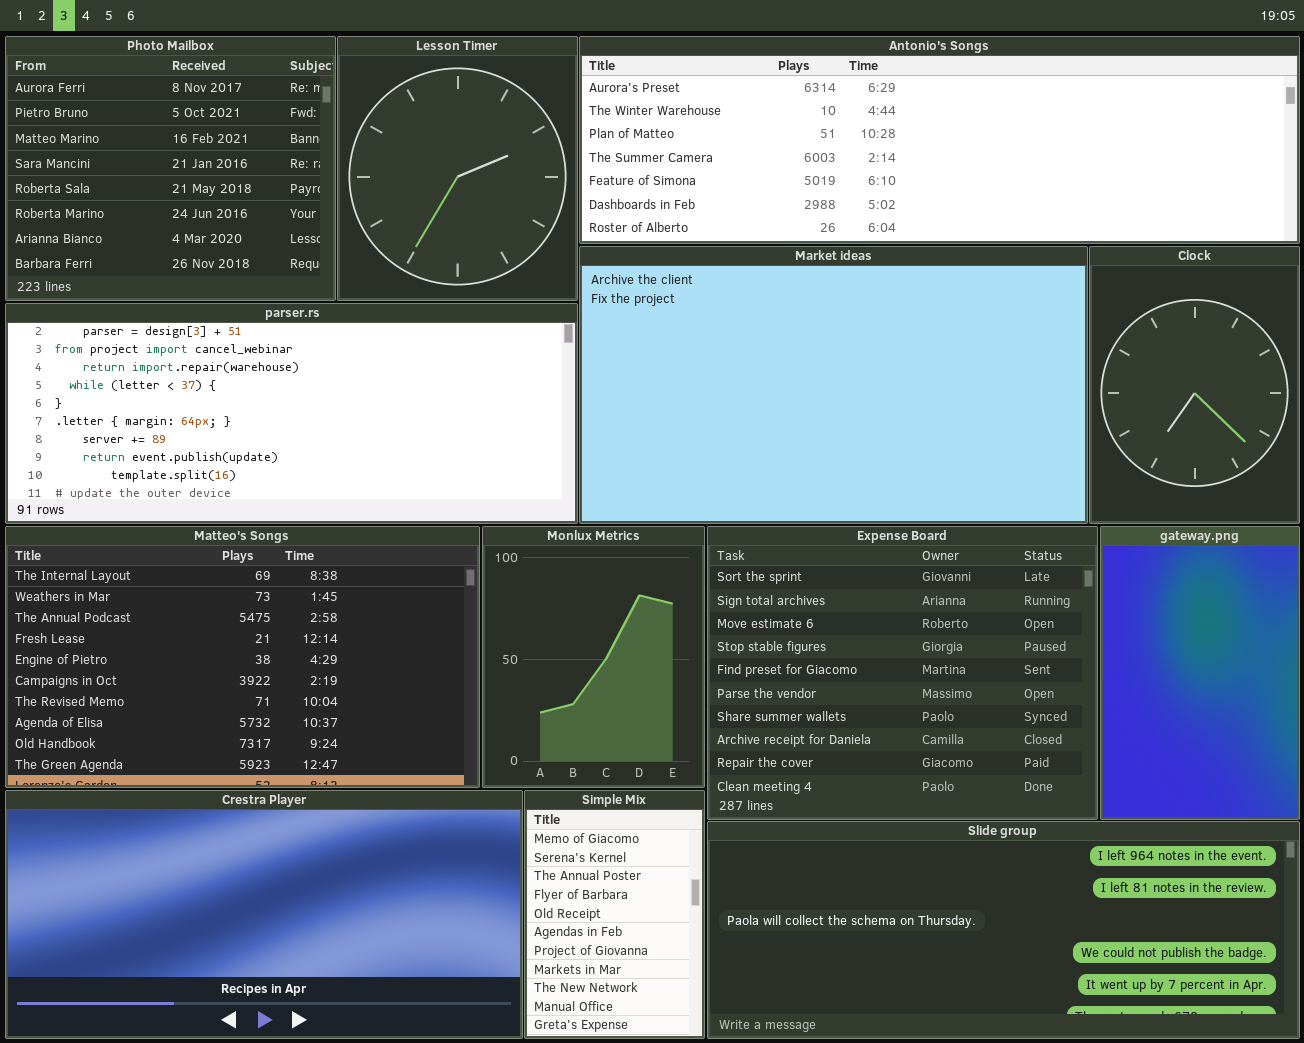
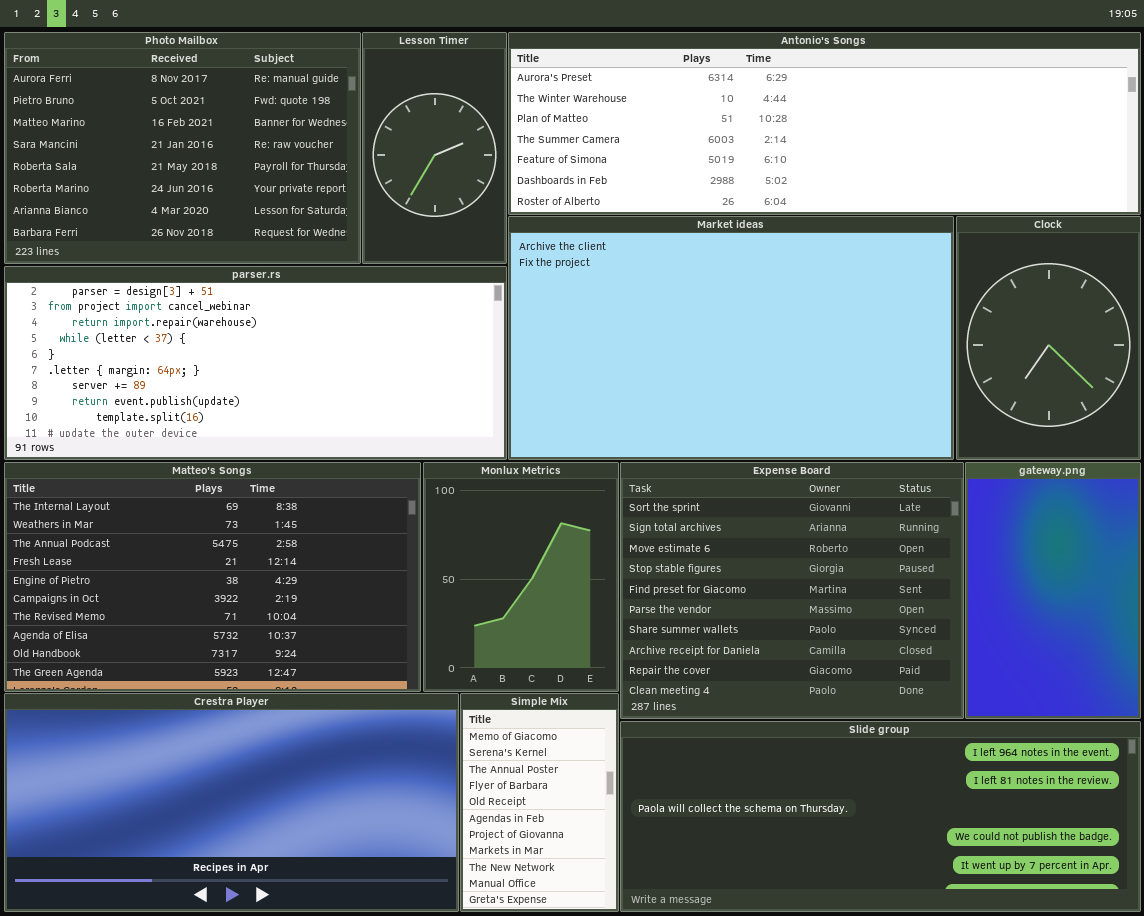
Photo Mailbox: [5,36,336,301] -> [4,32,361,264], resized
Lesson Timer: [337,36,578,301] -> [362,32,507,264], resized

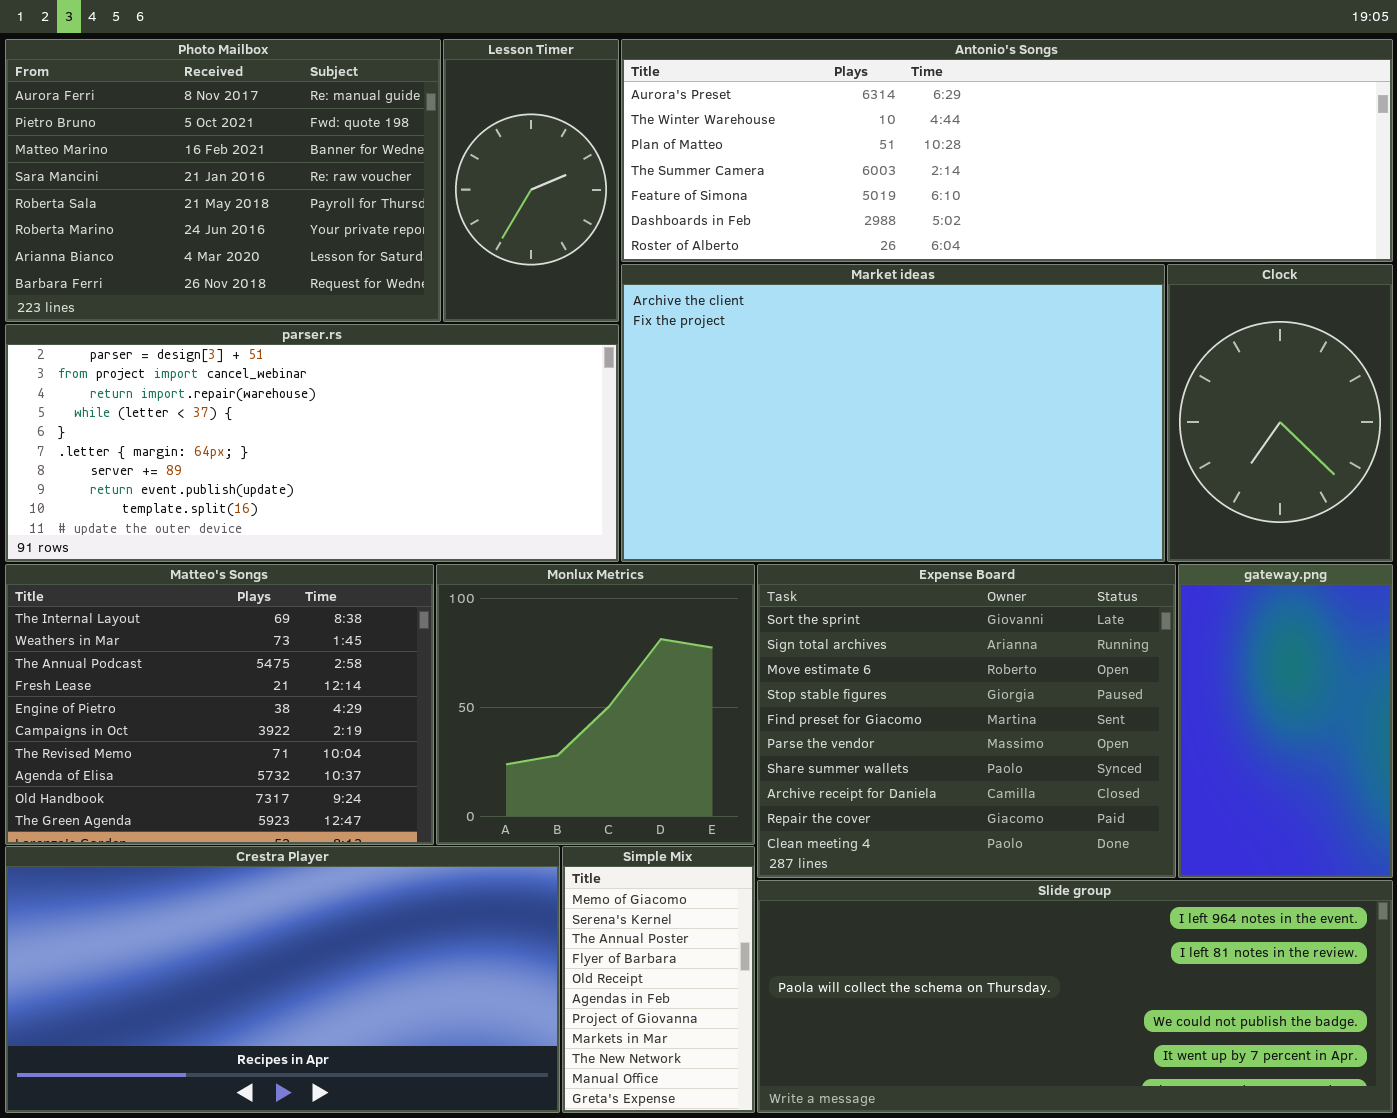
Matteo's Songs: [4,462,421,692] -> [5,564,434,845], resized
Monlux Metrics: [423,462,619,692] -> [436,564,755,845], resized

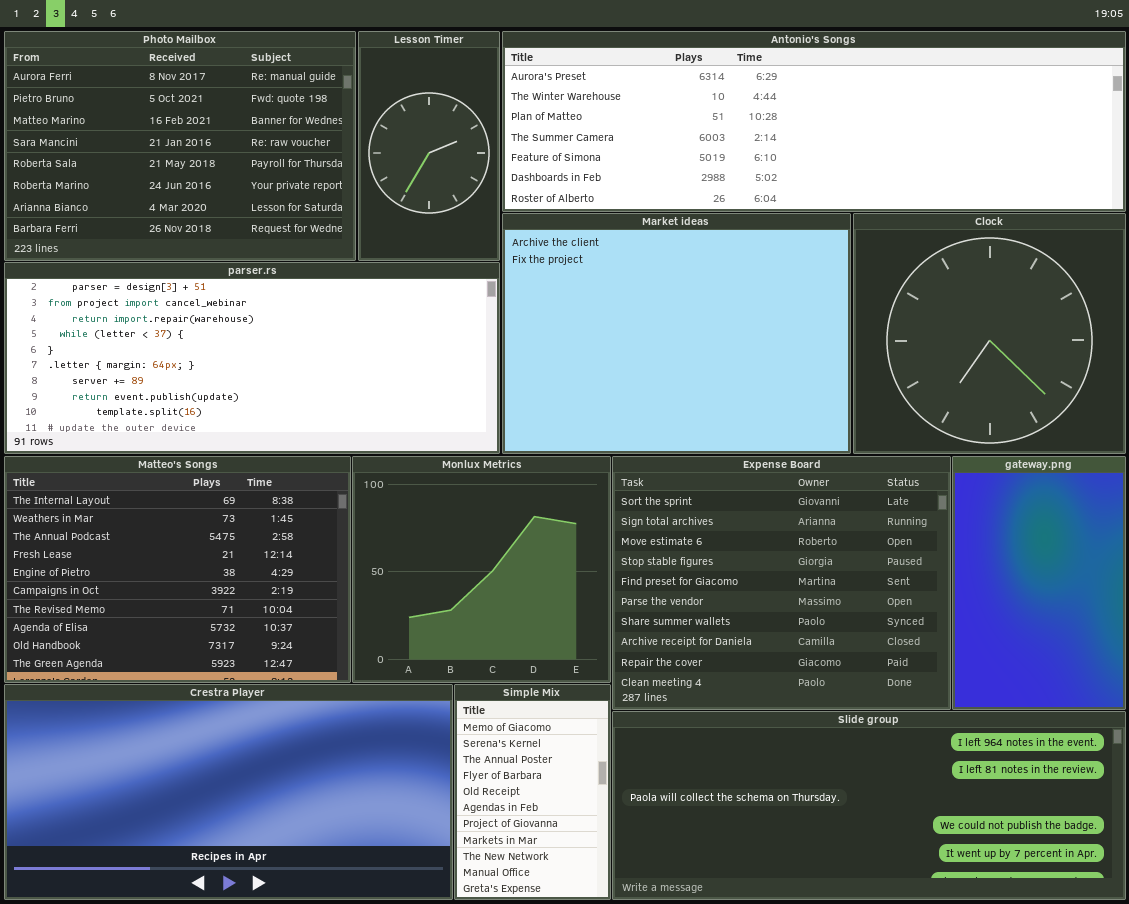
Market ideas: [621,264,1165,562] -> [502,213,851,454], resized
Clock: [1167,264,1393,562] -> [853,213,1126,454], resized

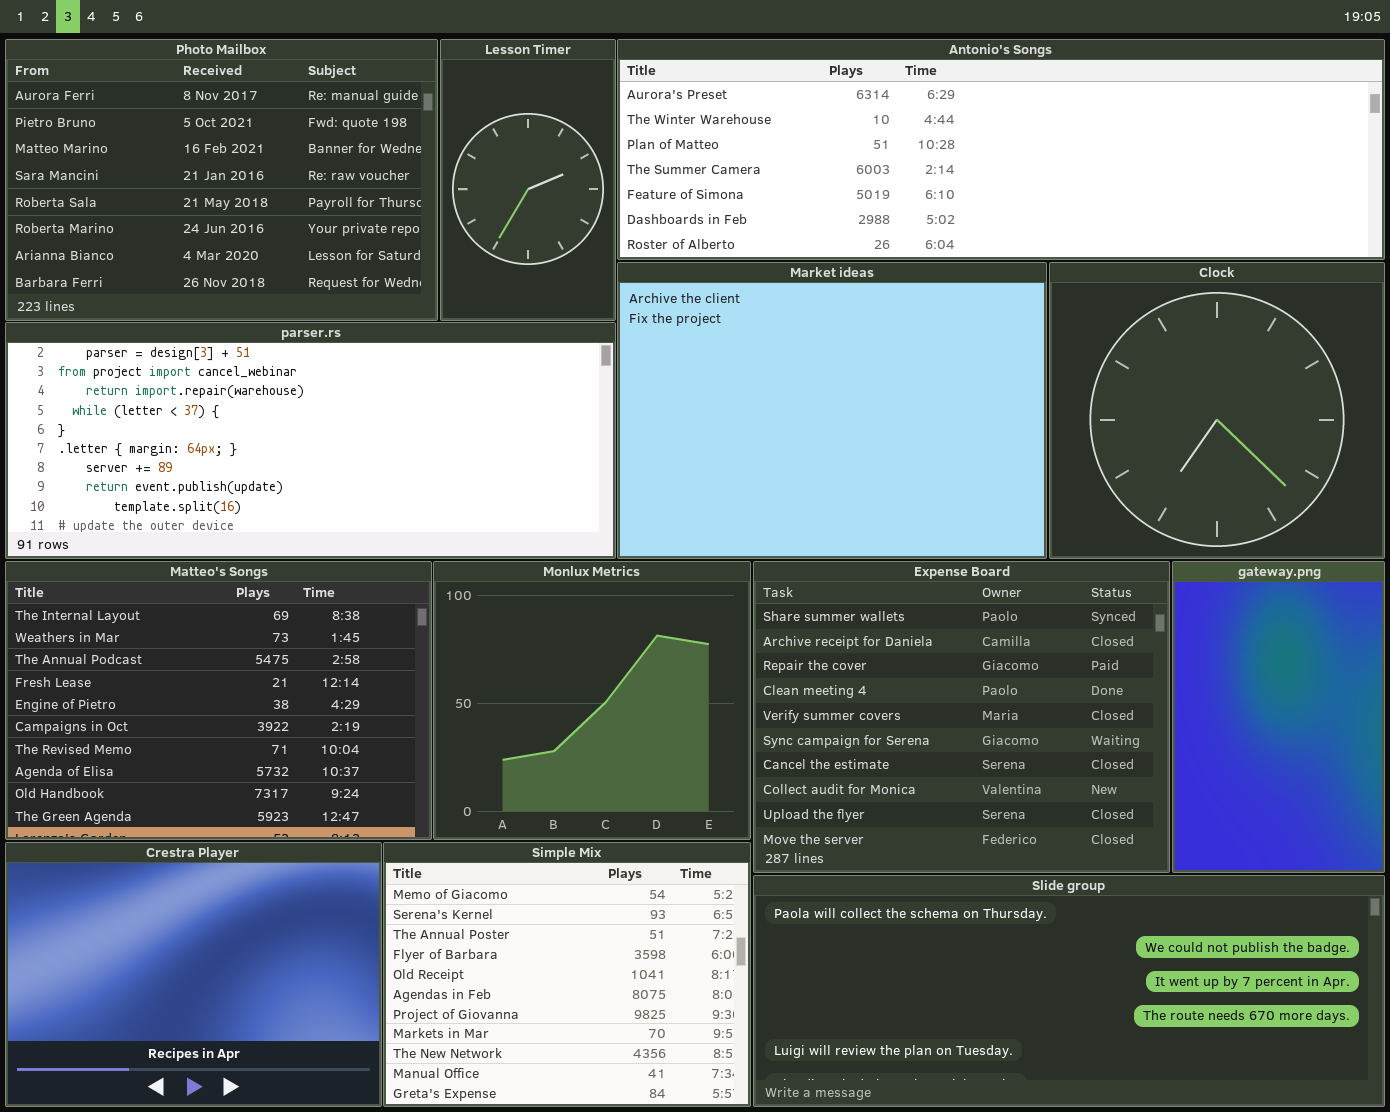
Expense Board: [612,456,951,710] -> [753,561,1170,873], scrolled down 6 rows
Crestra Player: [4,684,453,900] -> [5,842,382,1107], resized
Simple Mix: [454,684,611,900] -> [383,842,751,1107], resized
Slide group: [612,711,1126,900] -> [753,875,1385,1107], scrolled down 2 rows

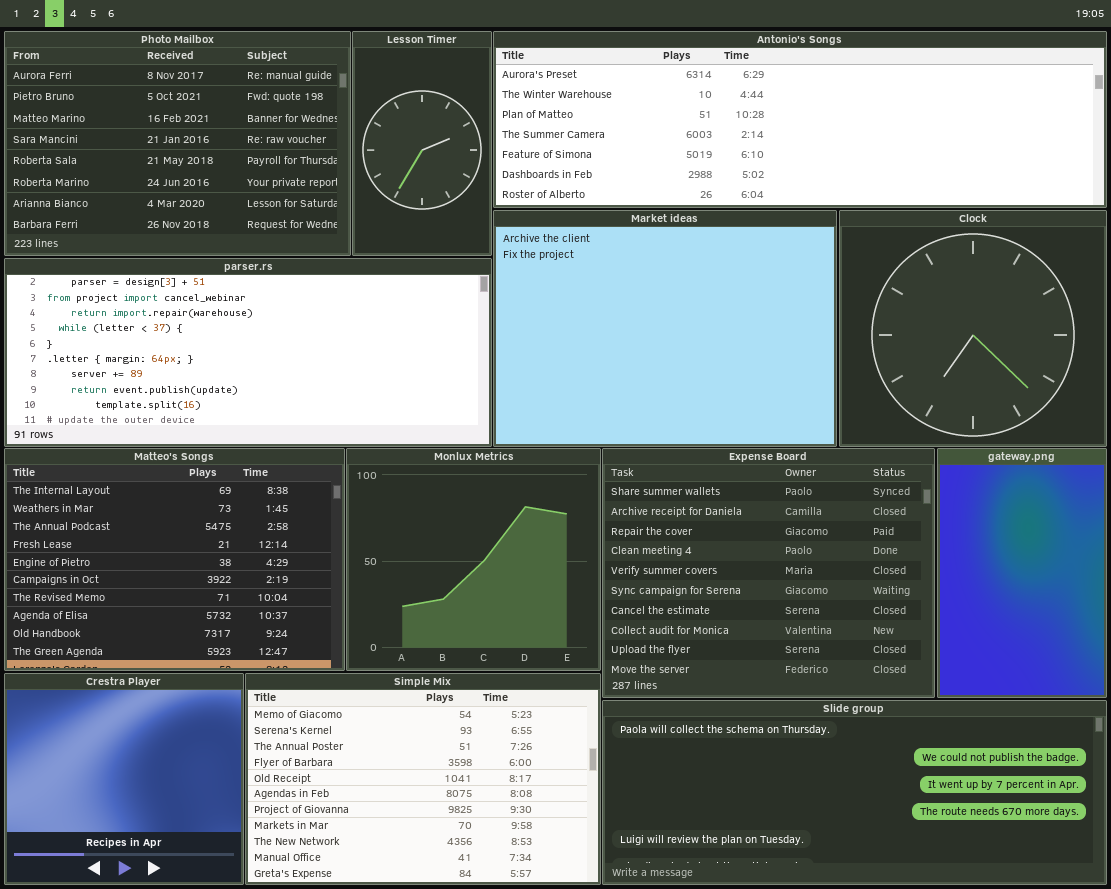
Crestra Player: [5,842,382,1107] -> [4,673,244,885], resized
Simple Mix: [383,842,751,1107] -> [245,673,601,885], resized

